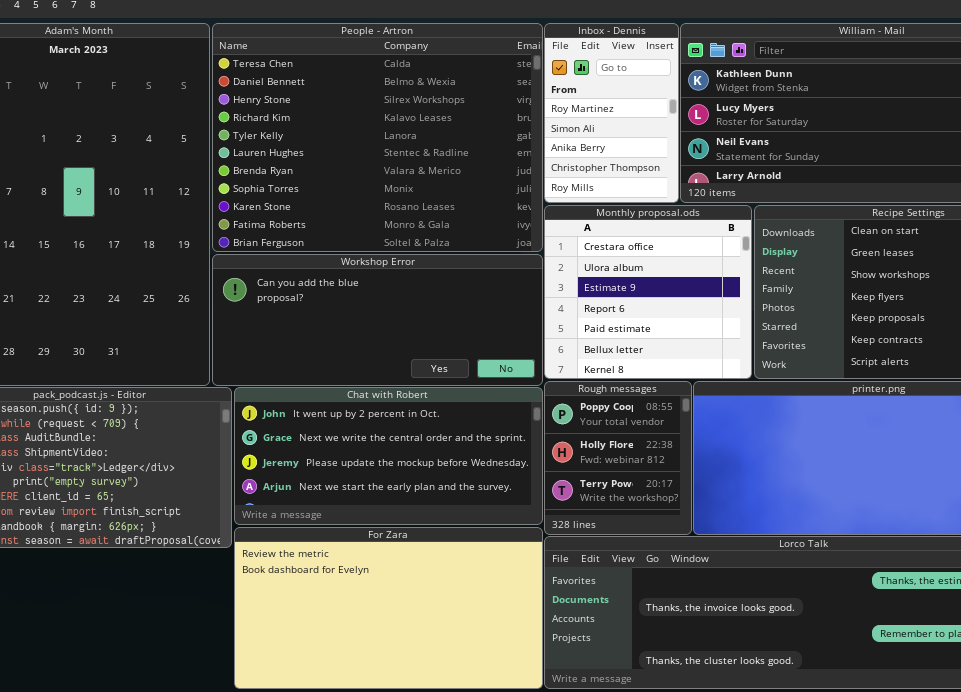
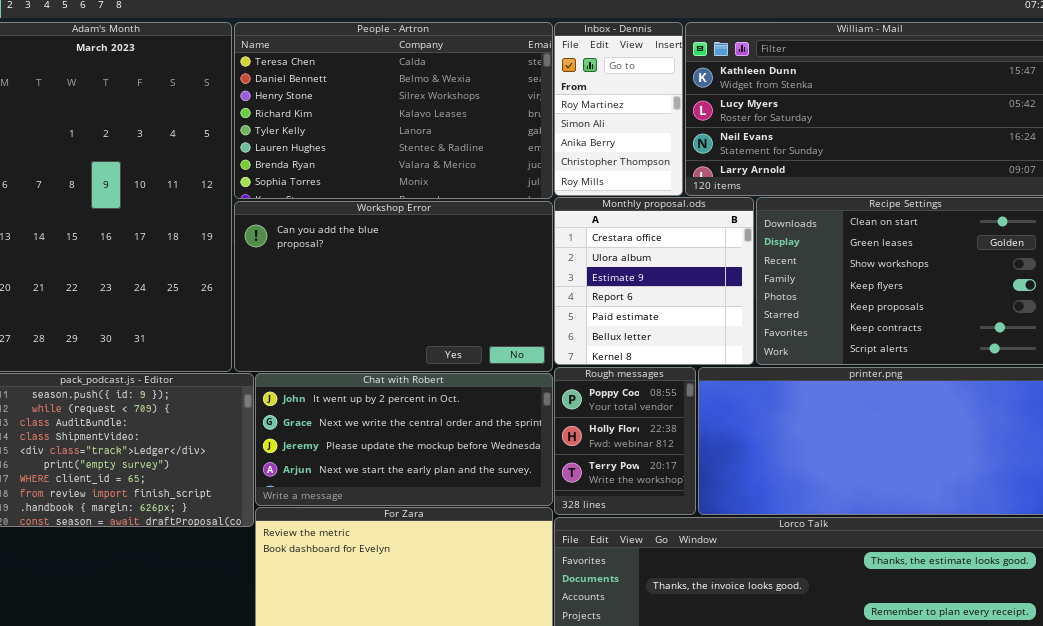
People - Artron: [212,23,543,252] -> [234,22,553,199], resized
Workshop Error: [212,254,543,386] -> [234,201,553,372], resized

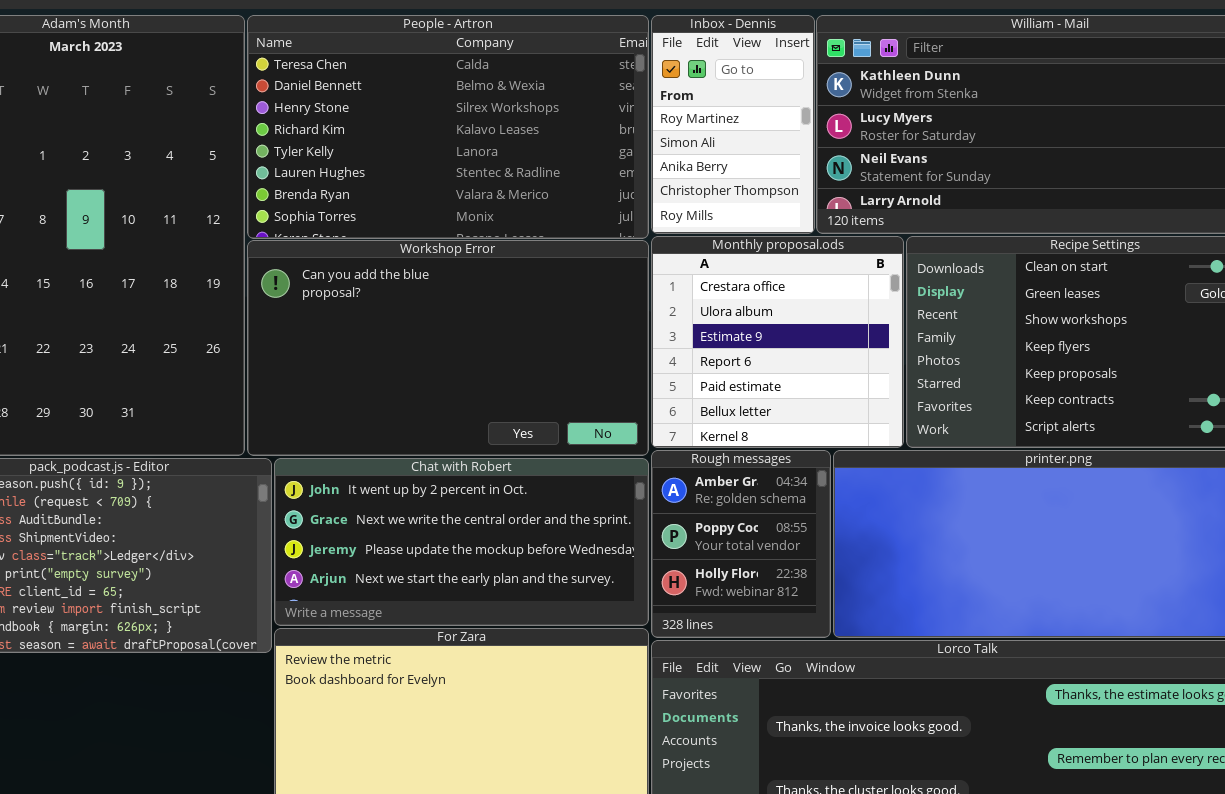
Rough messages: [554,367,696,515] -> [651,450,831,638], scrolled up 1 row

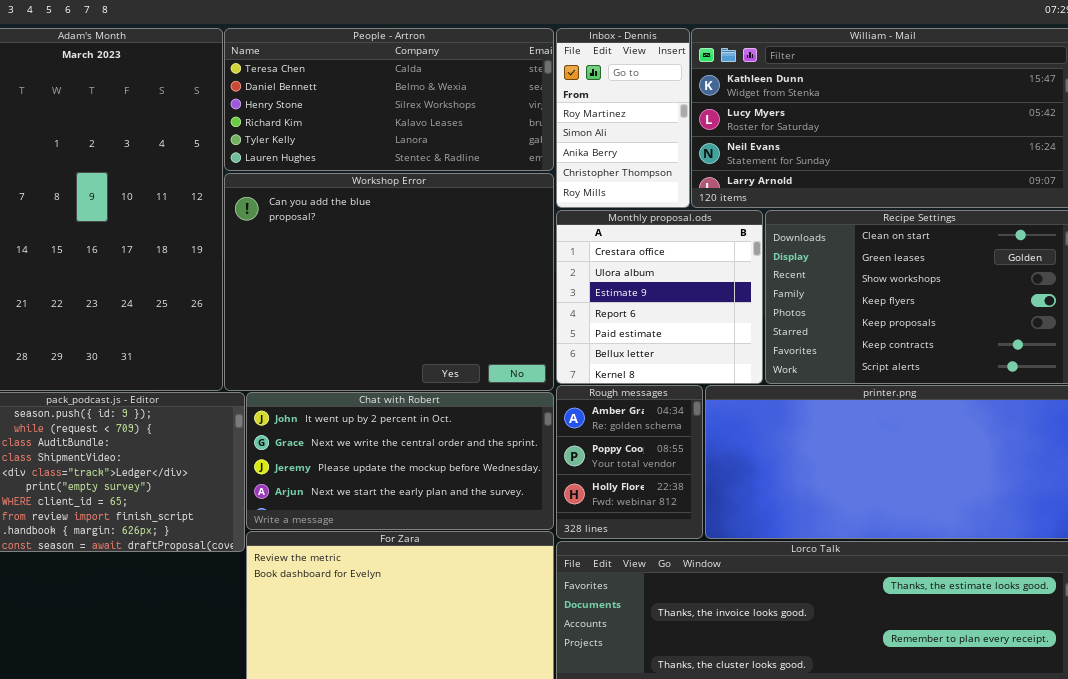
People - Artron: [247,15,649,239] -> [224,28,554,171], resized
Workshop Error: [247,240,649,456] -> [224,173,554,391], resized

